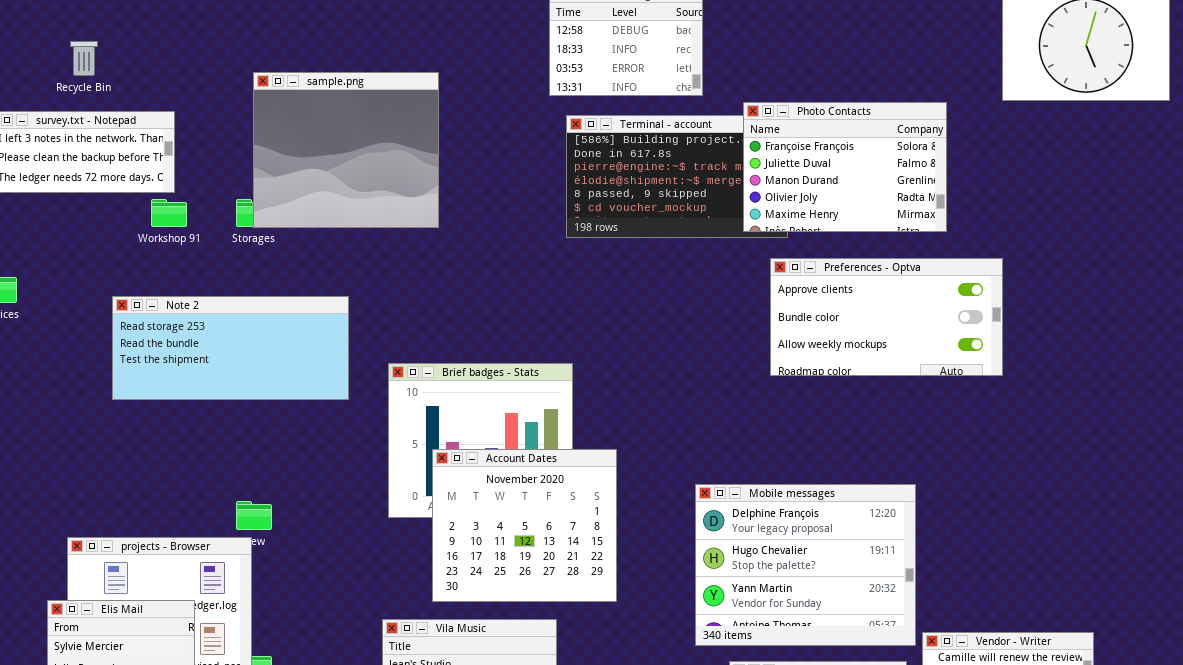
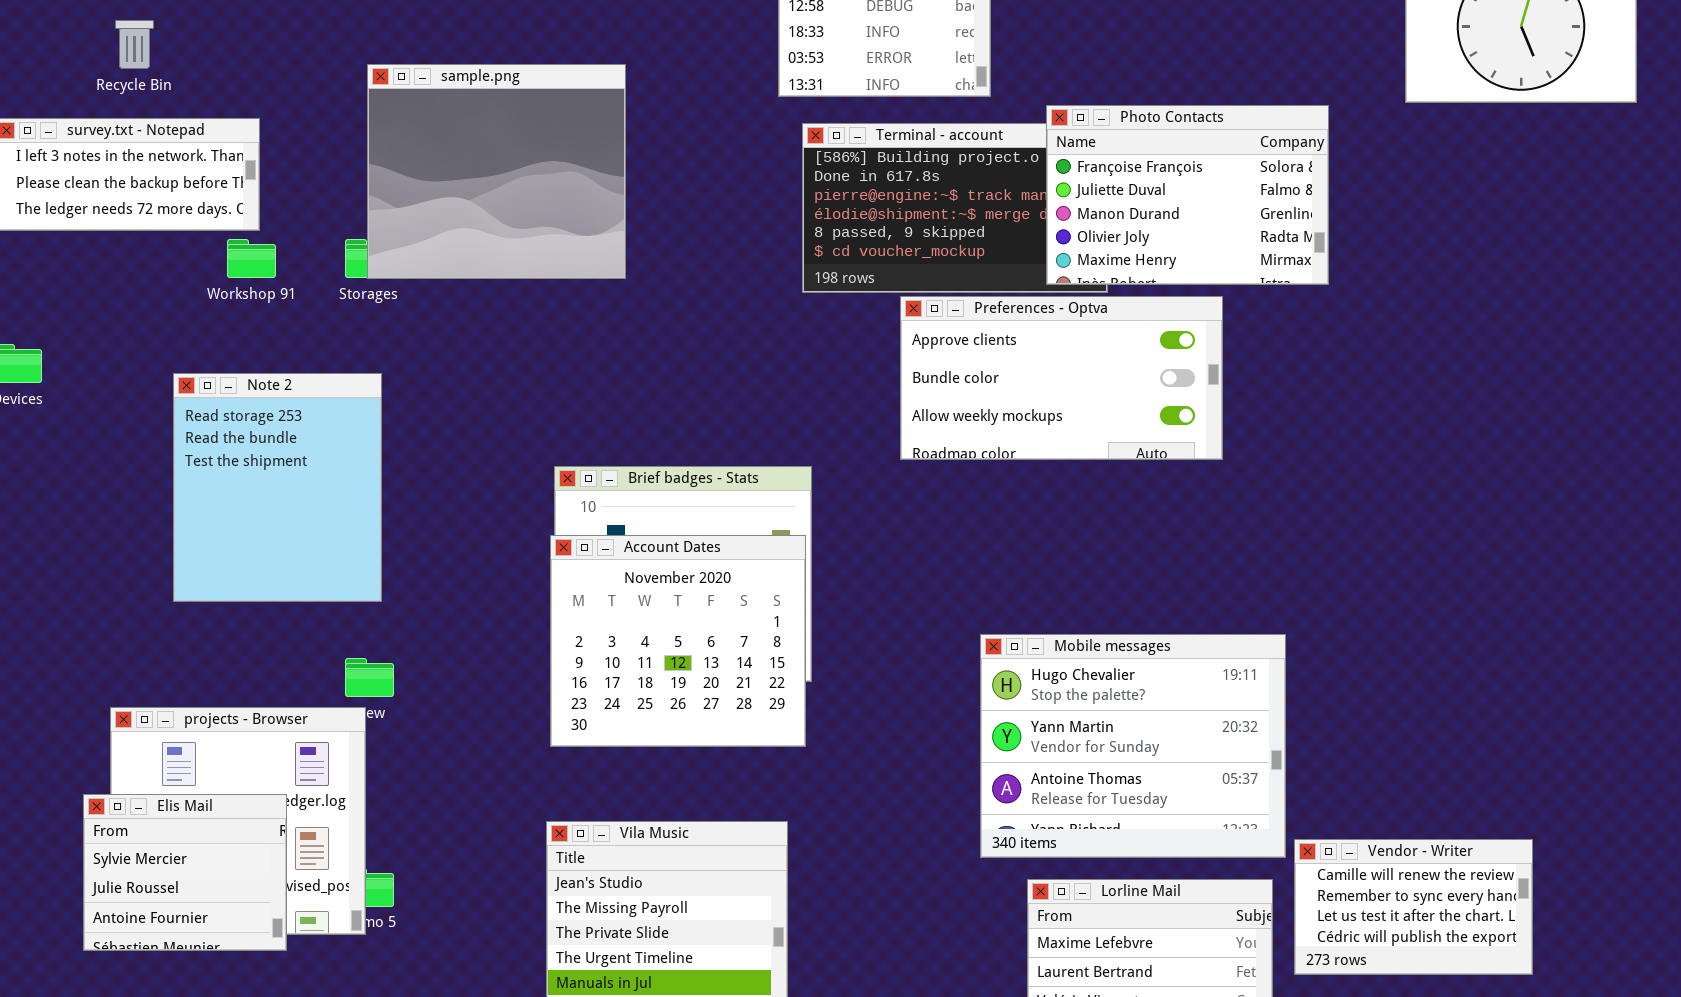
Preferences - Optva: [770,258,1003,376] -> [900,296,1223,460], moved
Note 2: [112,296,349,400] -> [173,373,382,602], resized
Account Dates: [432,449,617,602] -> [550,535,806,747], moved
Mobile messages: [695,484,916,646] -> [980,634,1286,858], scrolled down 1 row

